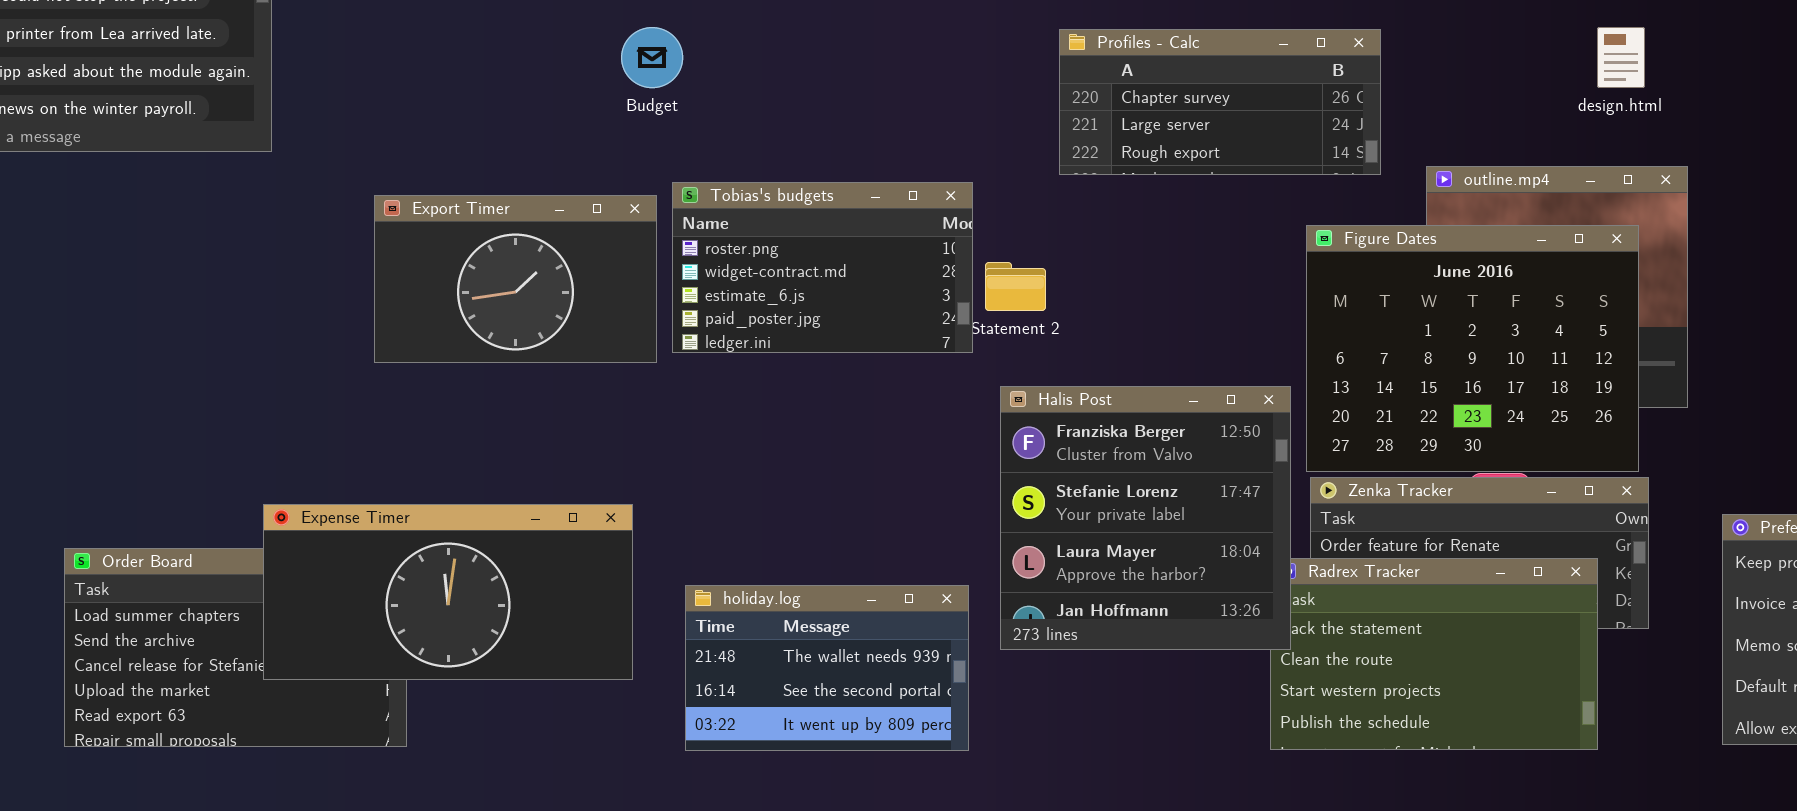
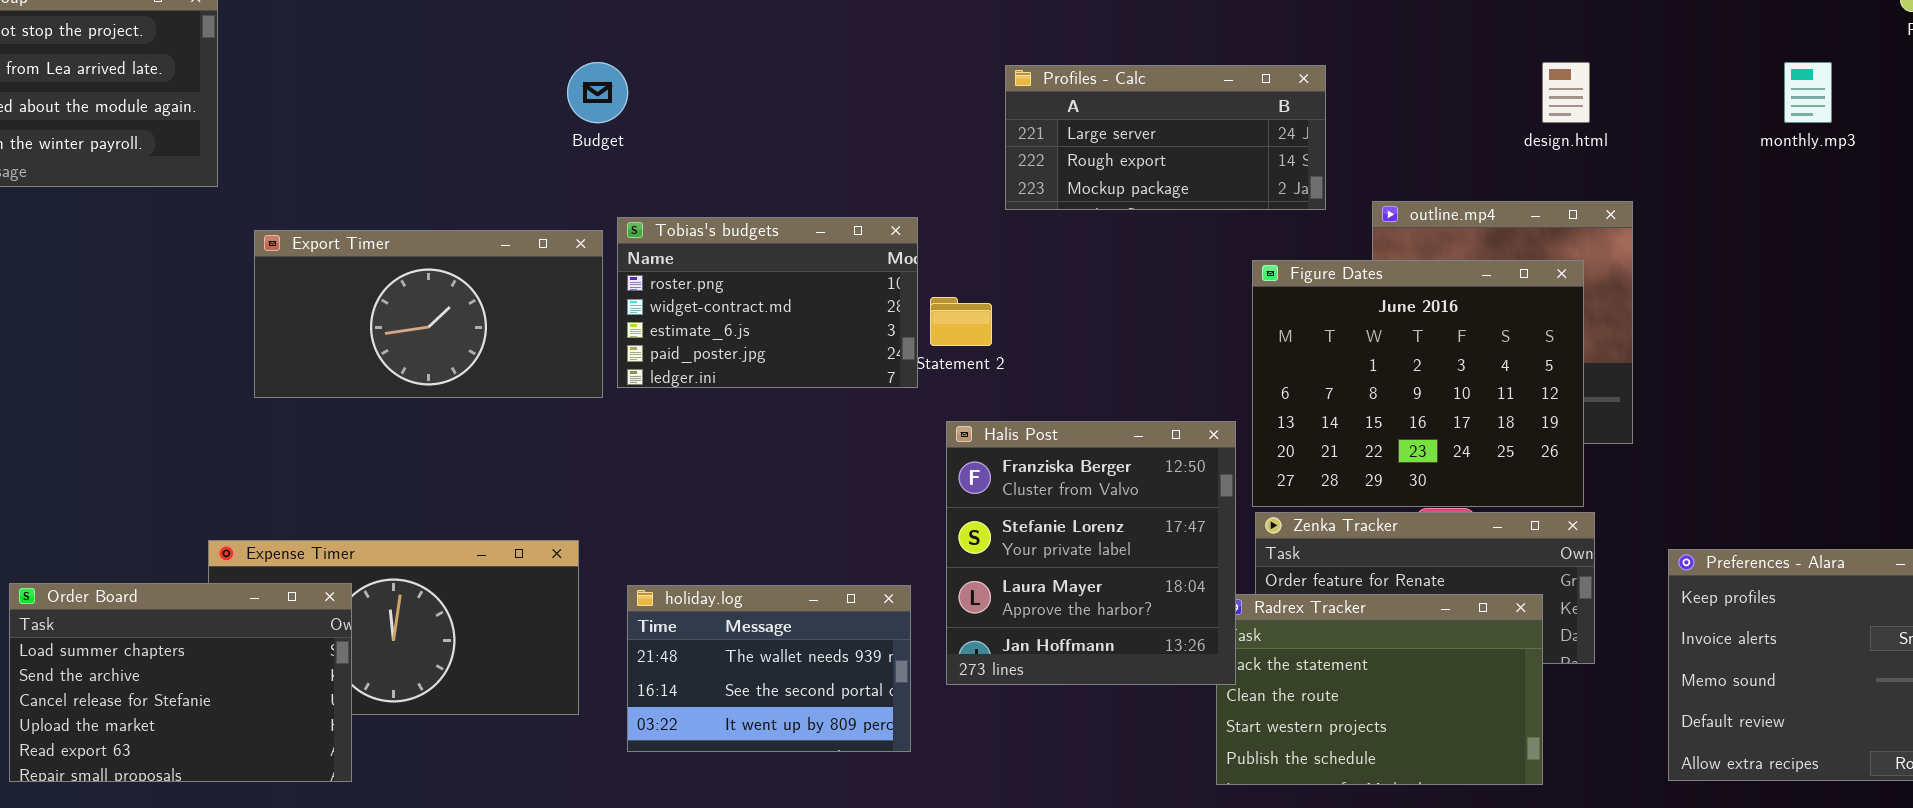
Profiles - Calc: [1059,29,1381,175] -> [1005,65,1326,210], scrolled down 1 row
Export Timer: [374,195,657,363] -> [254,230,603,398], resized
Order Board: [64,548,407,747] -> [9,583,352,782], raised
holiday.log: [685,585,969,751] -> [627,585,911,752], moved

